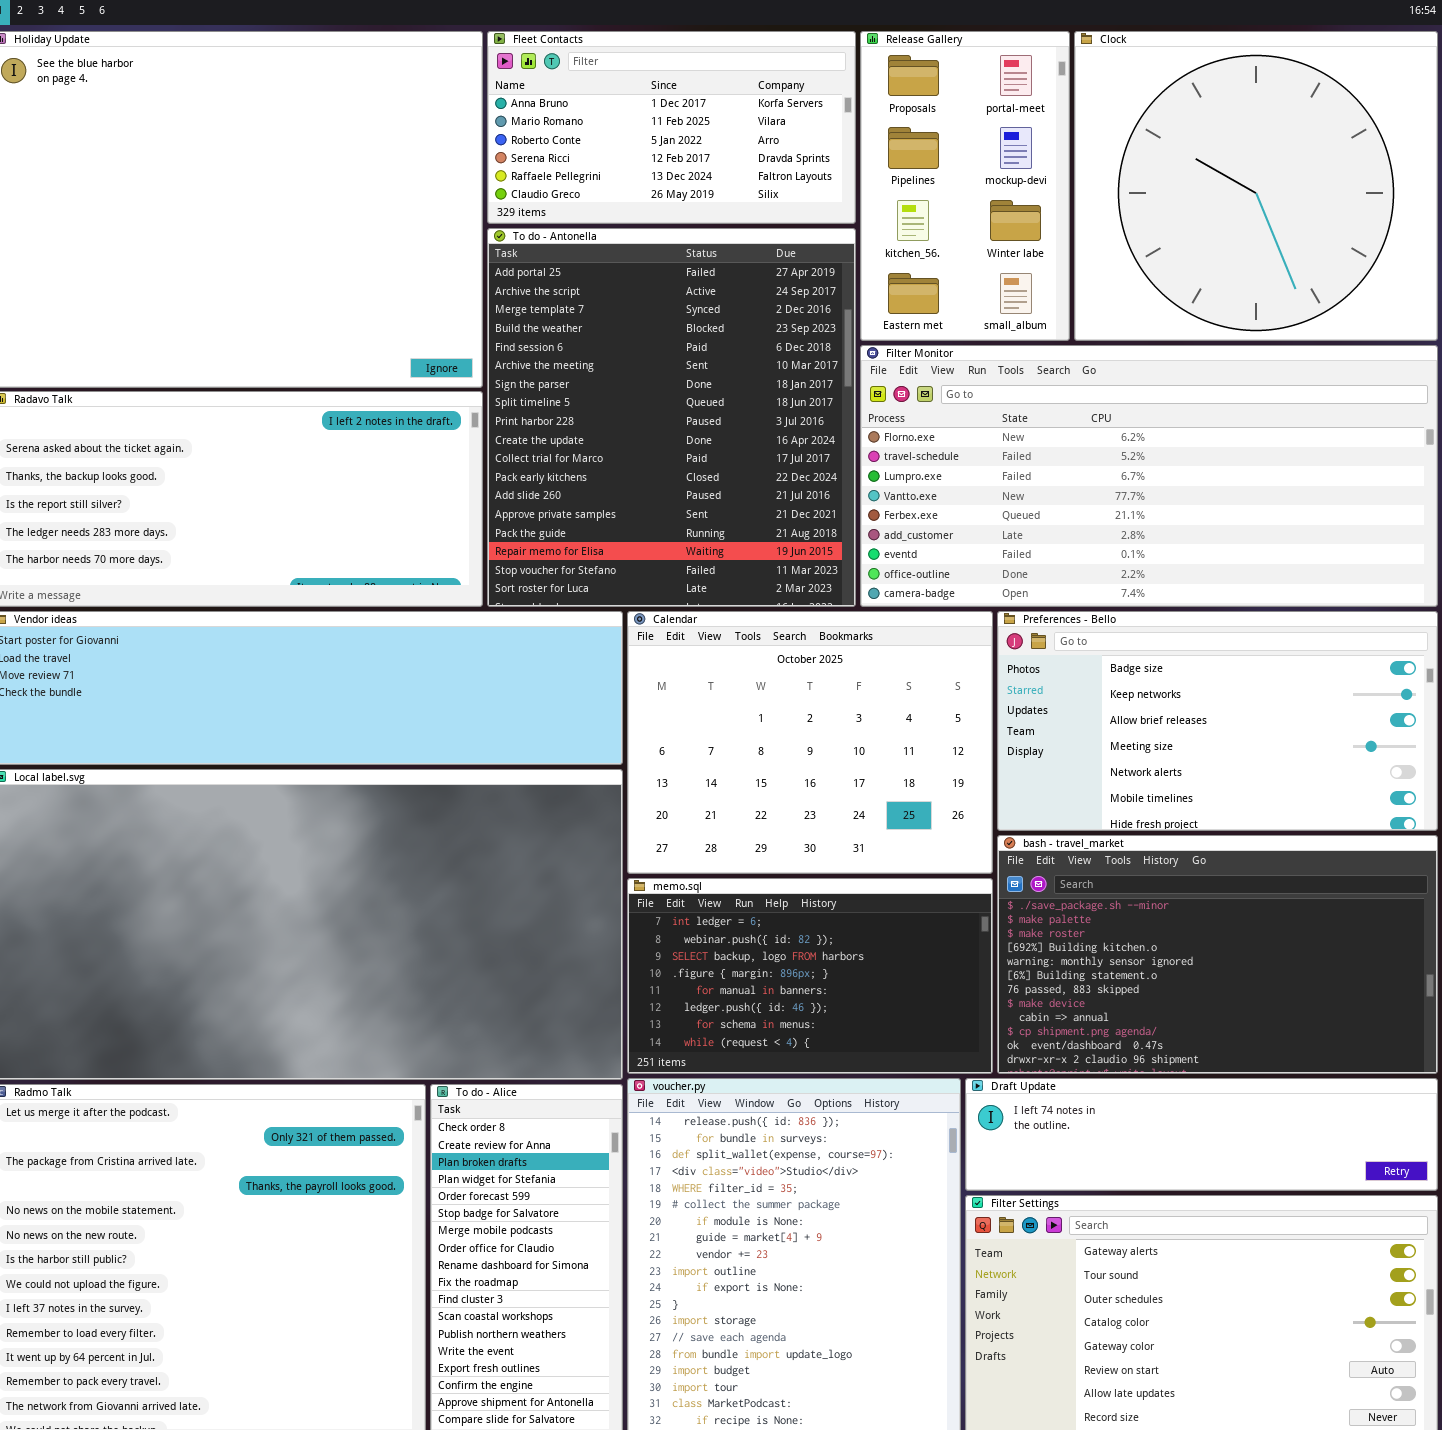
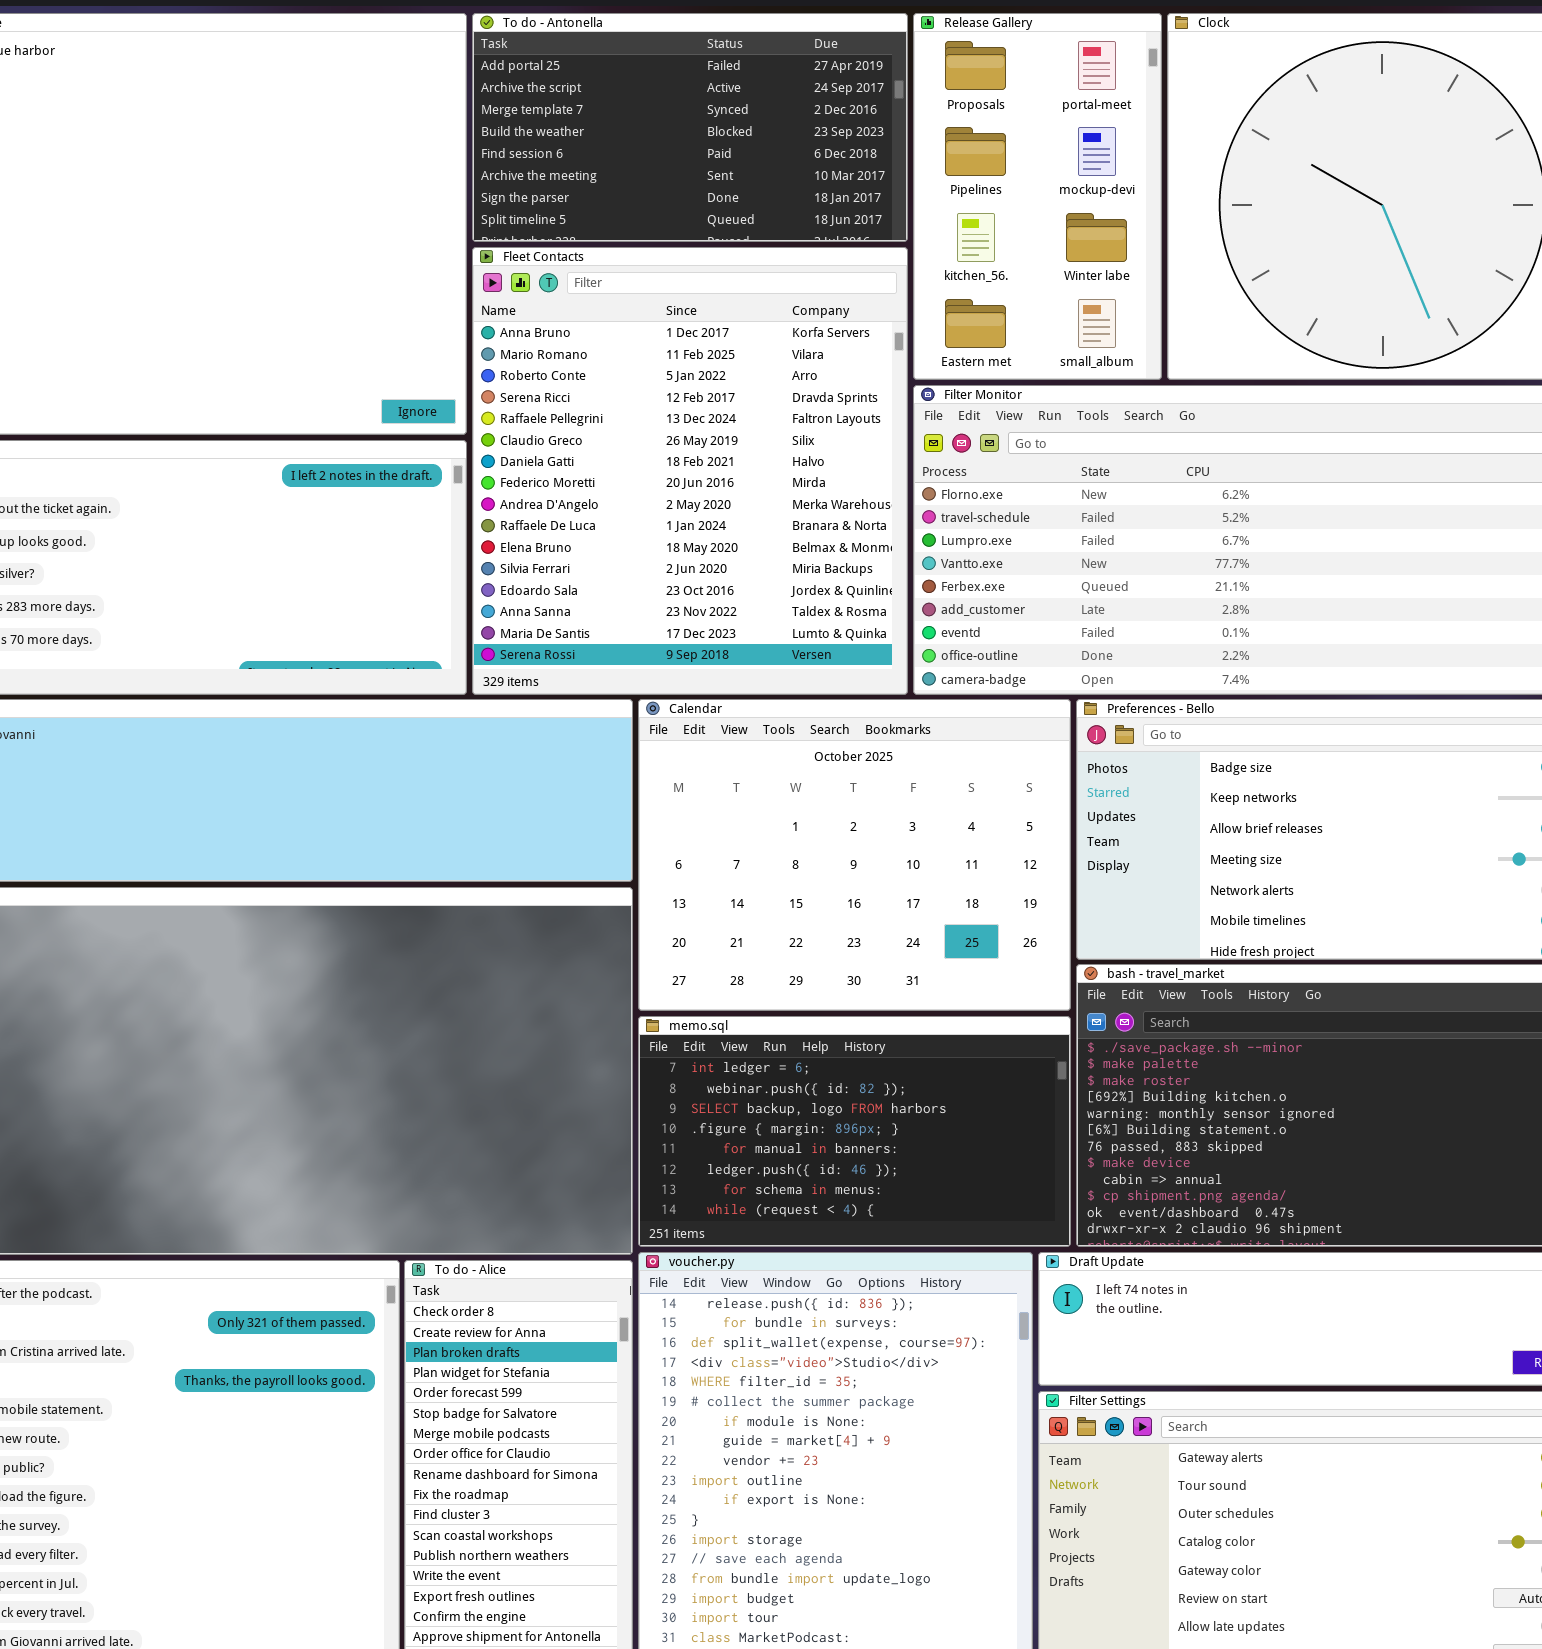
Fleet Contacts: [487,31,856,224] -> [472,247,908,695], moved, resized
To do - Antonella: [487,228,856,607] -> [472,13,908,242], moved, resized

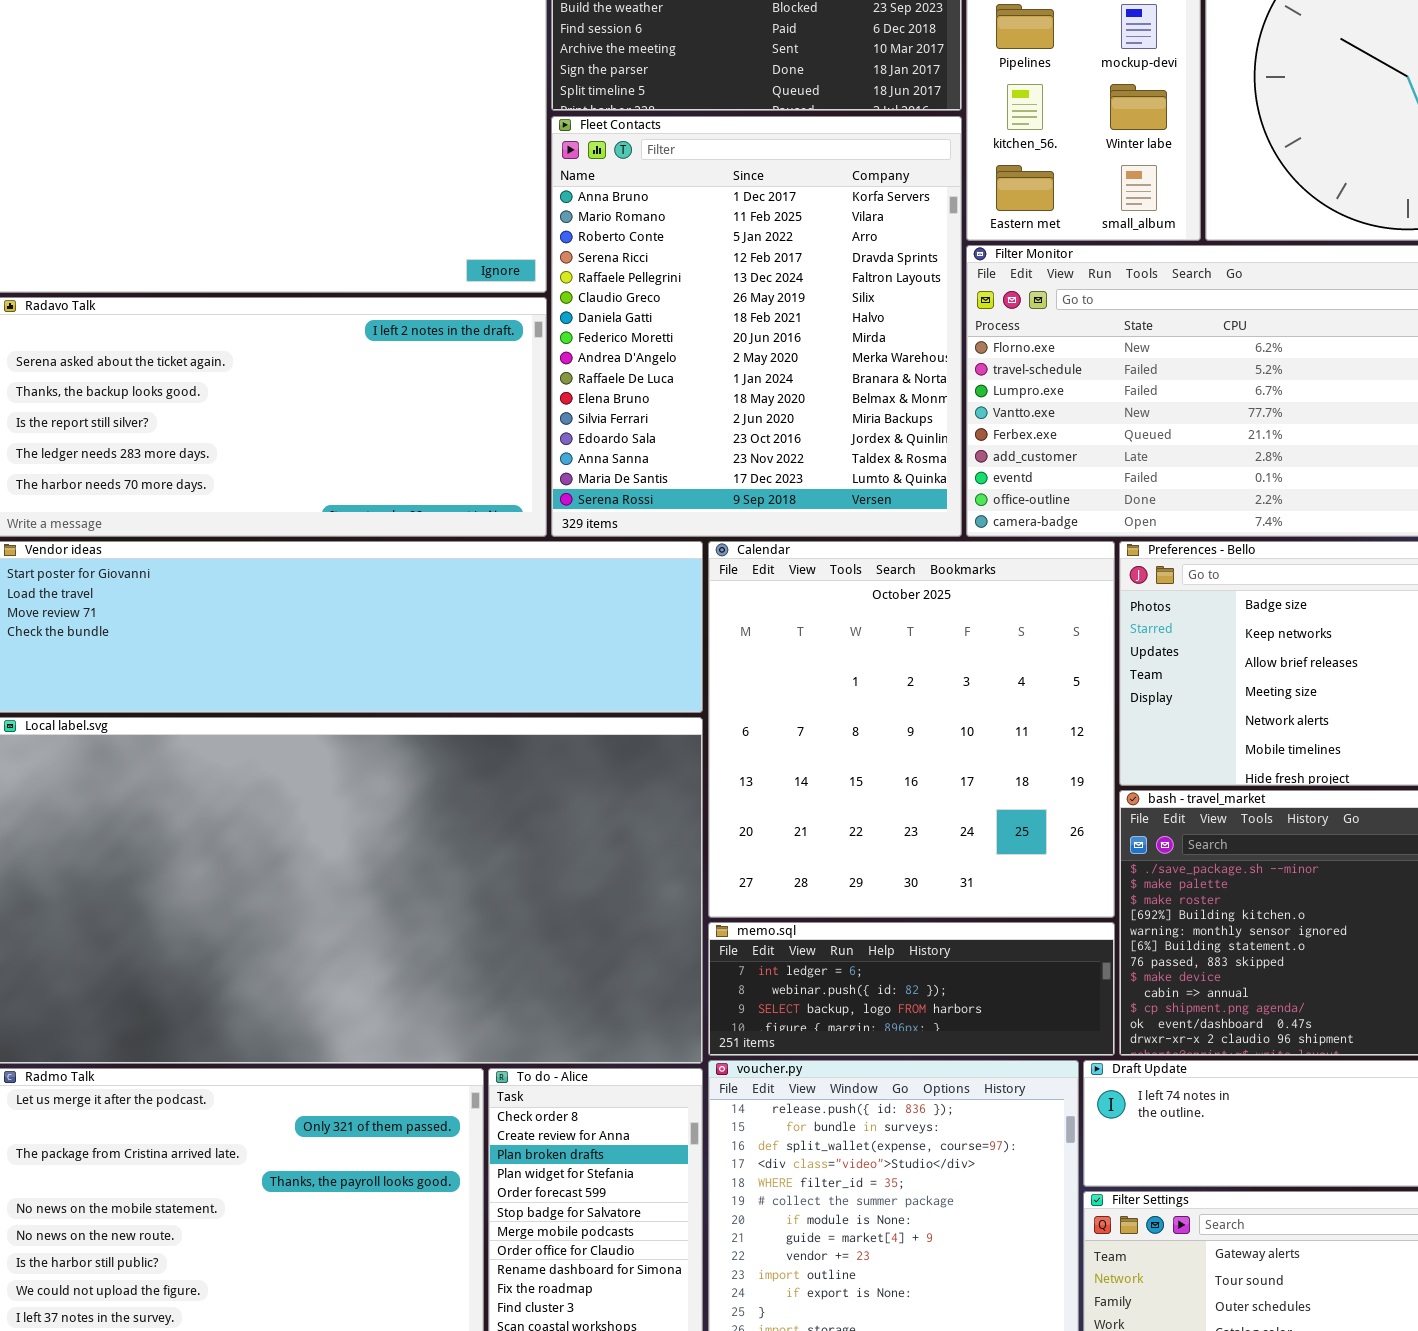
Calendar: [638,699,1071,1011] -> [708,541,1115,918], resized
memo.sql: [638,1016,1071,1247] -> [708,922,1115,1056], resized

